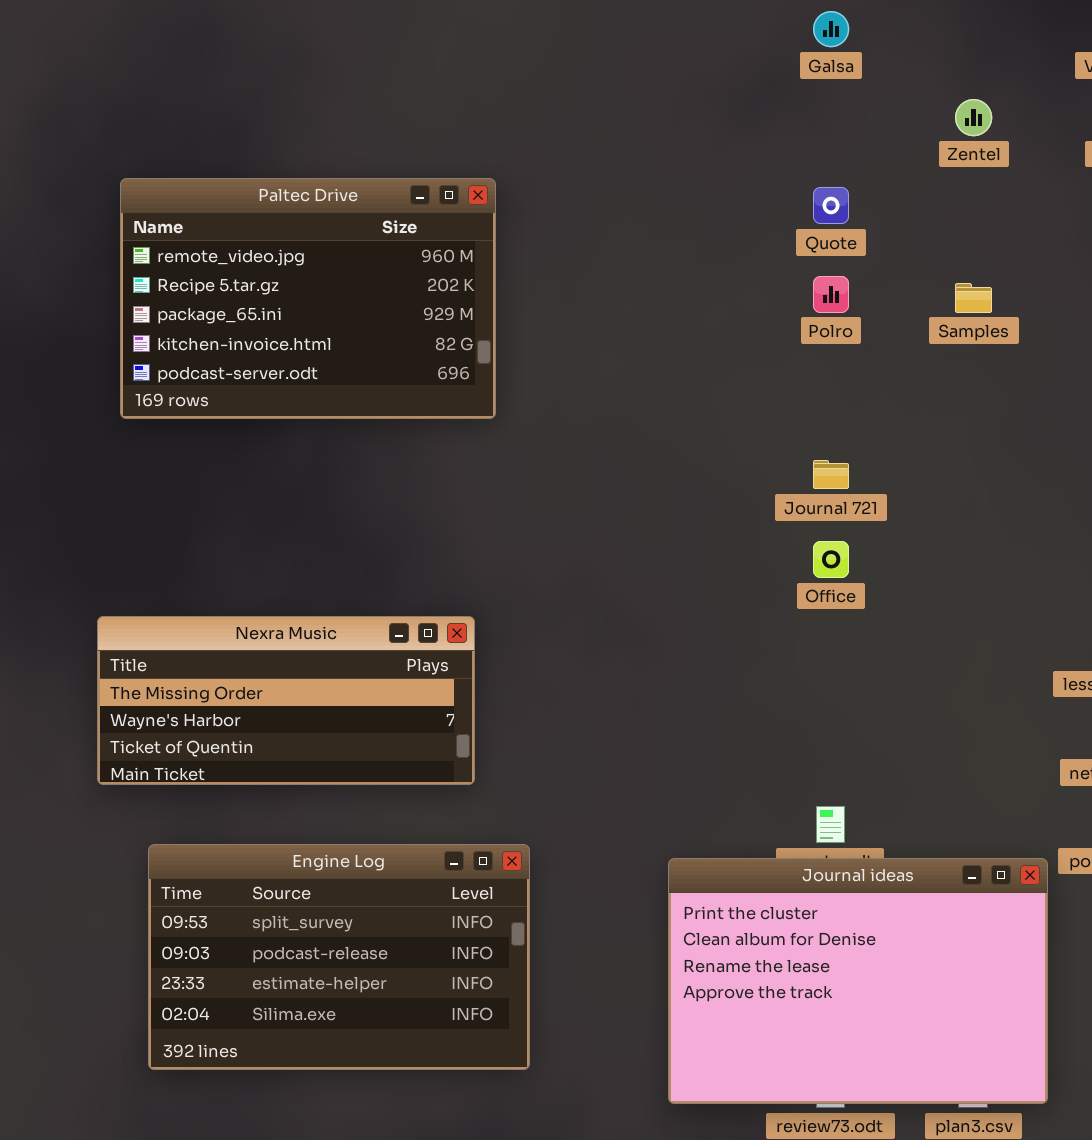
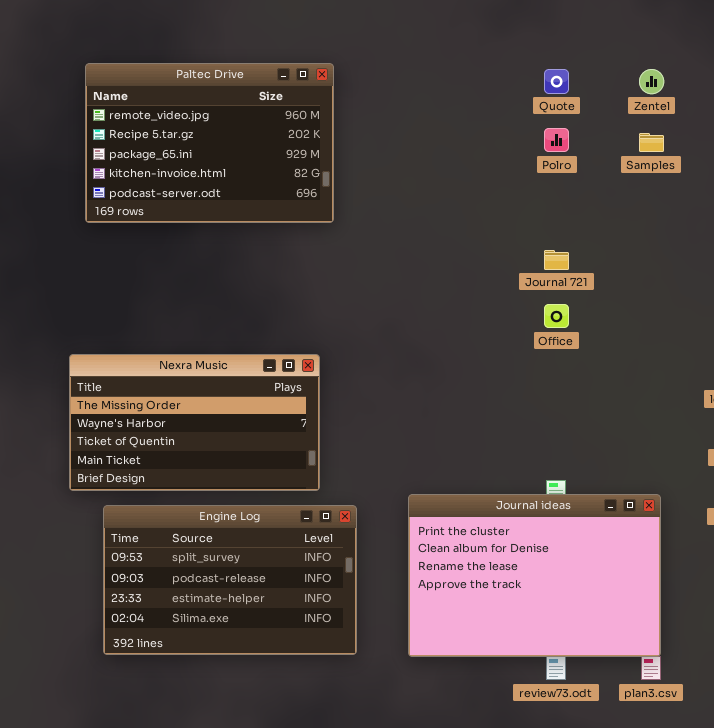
Zentel: [955,99,992,136] -> [639,69,664,94], moved
Nexra Music: [97,616,475,785] -> [69,354,320,491], resized
Journal ideas: [668,858,1048,1104] -> [408,494,661,657], moved

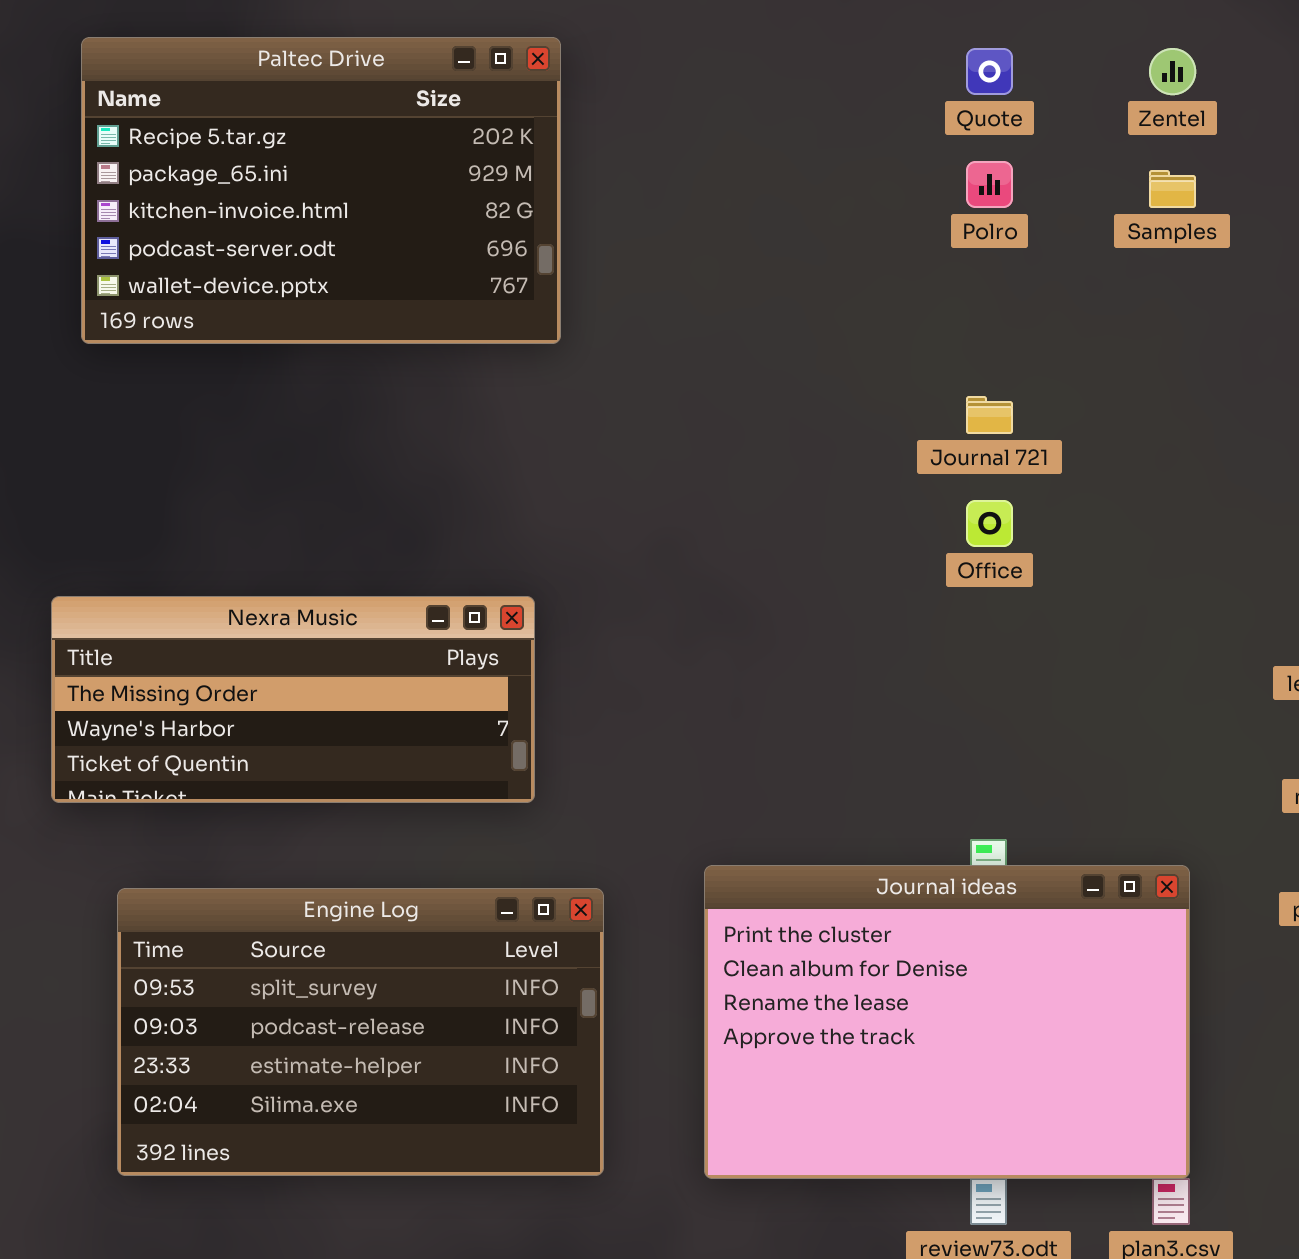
Paltec Drive: [85,63,334,223] -> [81,37,561,344], scrolled down 1 row
Nexra Music: [69,354,320,491] -> [51,596,535,803], resized

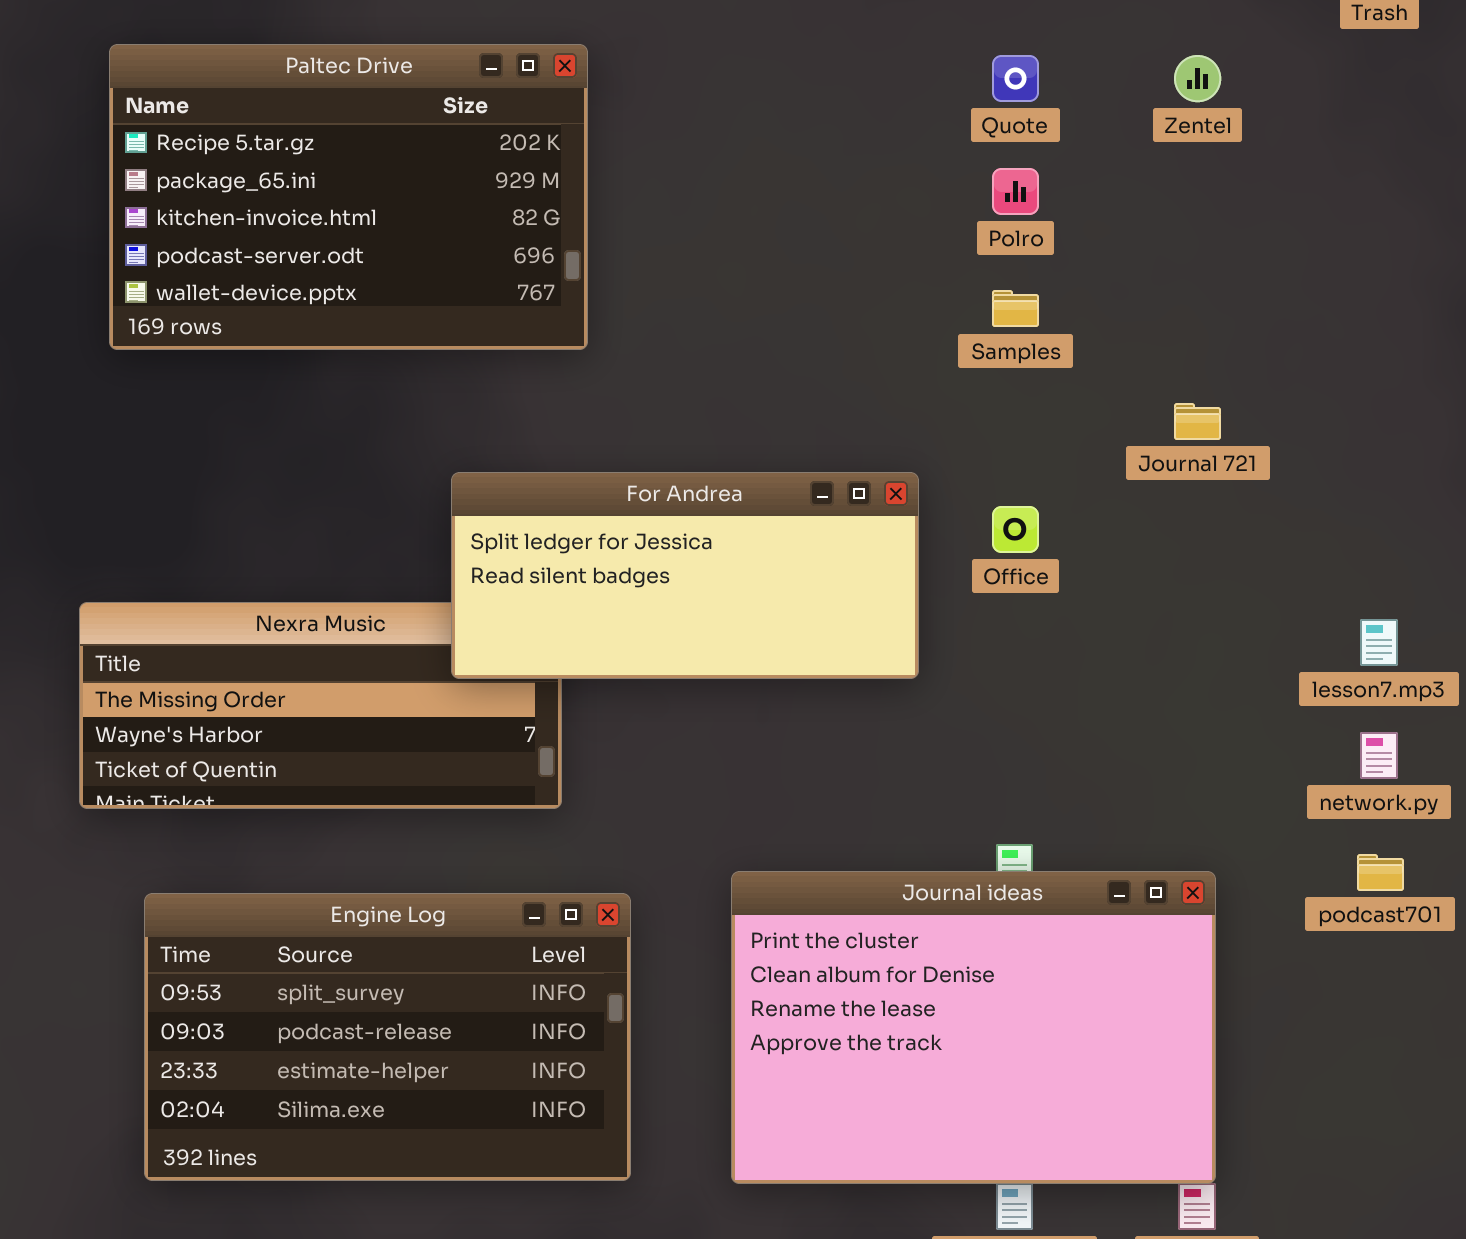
Samples: [1149,170,1196,208] -> [992,290,1039,327], moved
Journal 721: [966,396,1013,434] -> [1174,403,1221,440], moved
For Andrea: none -> [451,472,919,679], opened

